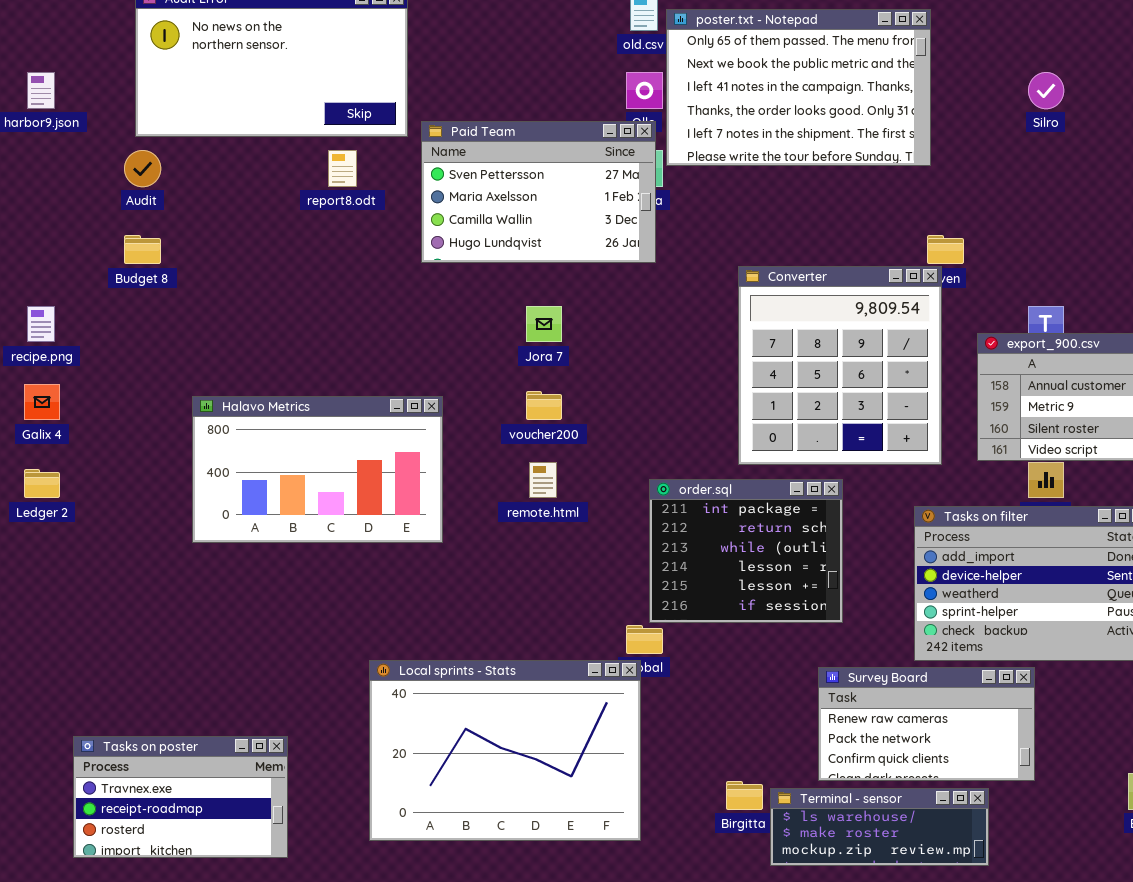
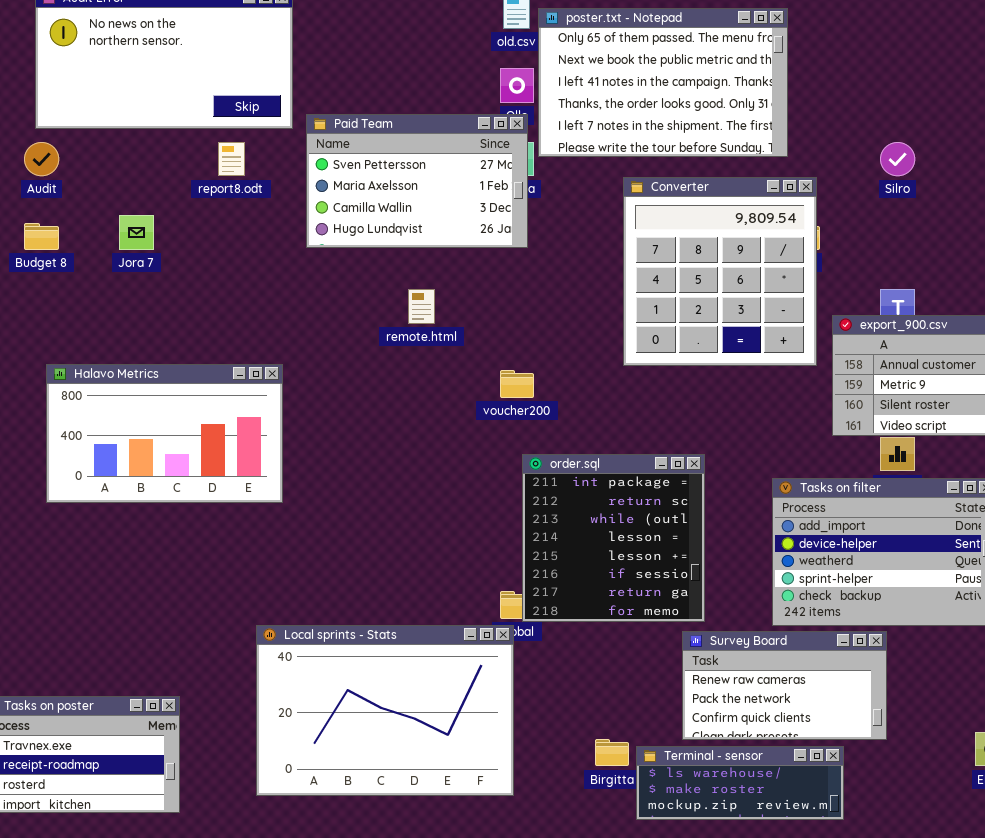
Silro: [1028,72,1064,109] -> [880,142,915,176], moved
Converter: [738,266,942,465] -> [623,177,817,366], moved
Jora 7: [526,306,562,342] -> [119,215,154,250], moved
voucher200: [526,391,562,420] -> [500,370,534,398], moved
Halavo Metrics: [192,396,443,543] -> [46,364,283,503], moved
remote.html: [529,462,557,498] -> [408,289,435,324], moved
order.sql: [649,479,843,623] -> [522,454,705,622], resized

